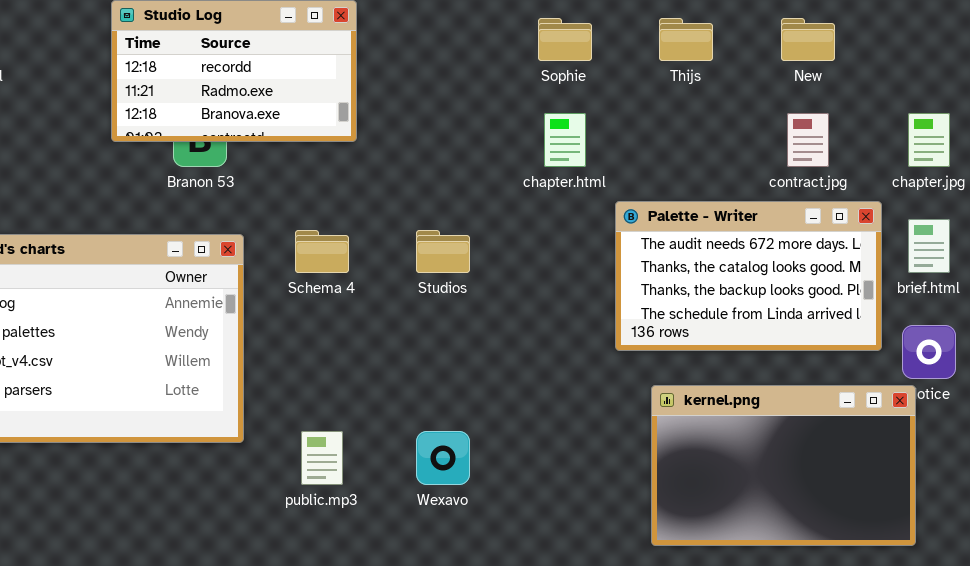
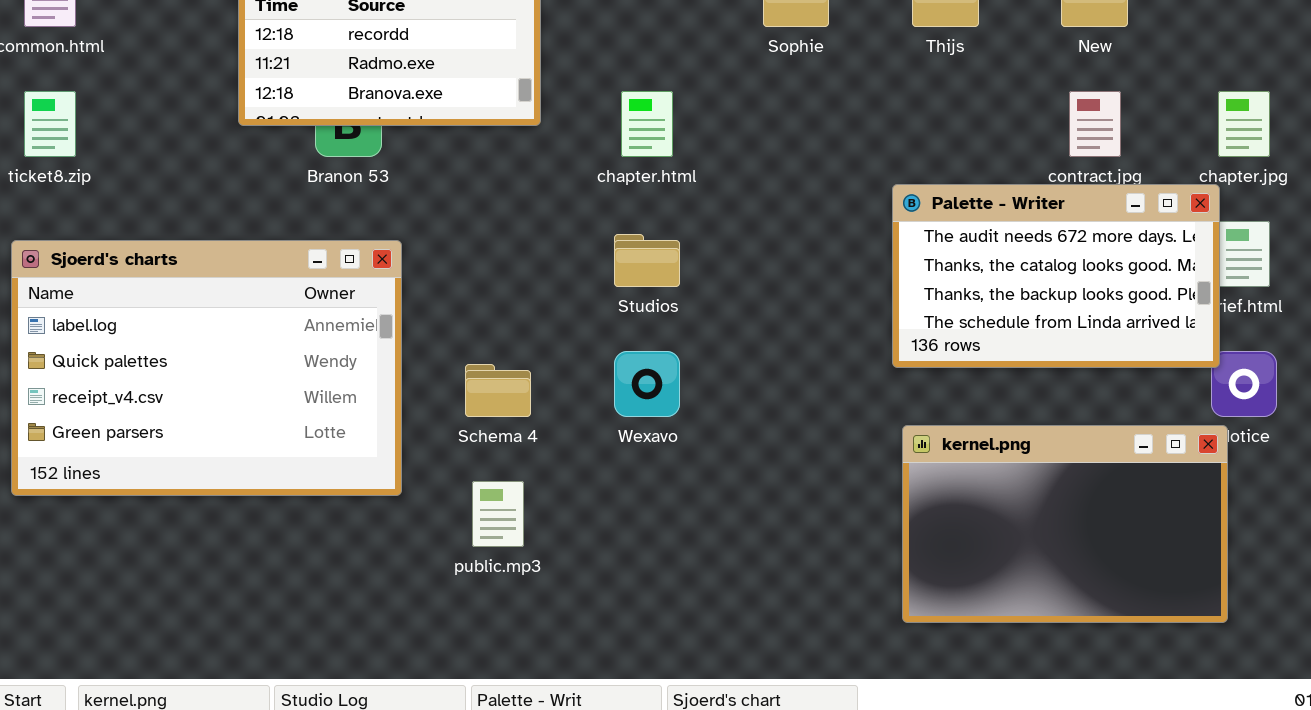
chapter.html: [544,113,586,167] -> [621,91,673,157], moved
Palette - Writer: [615,201,882,351] -> [892,184,1220,368], moved
Schema 4: [295,230,349,273] -> [465,364,531,417], moved
Wexavo: [416,431,470,485] -> [614,351,680,417], moved

